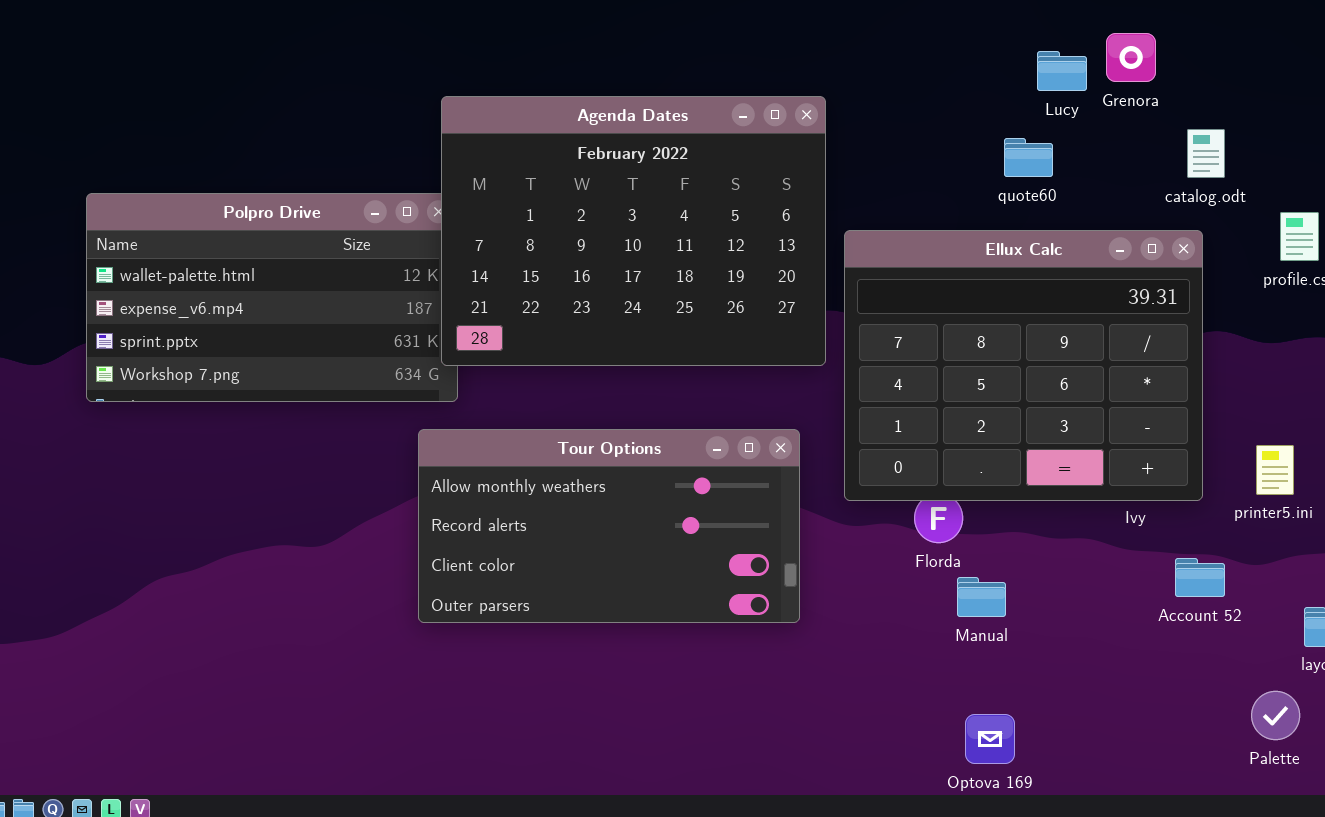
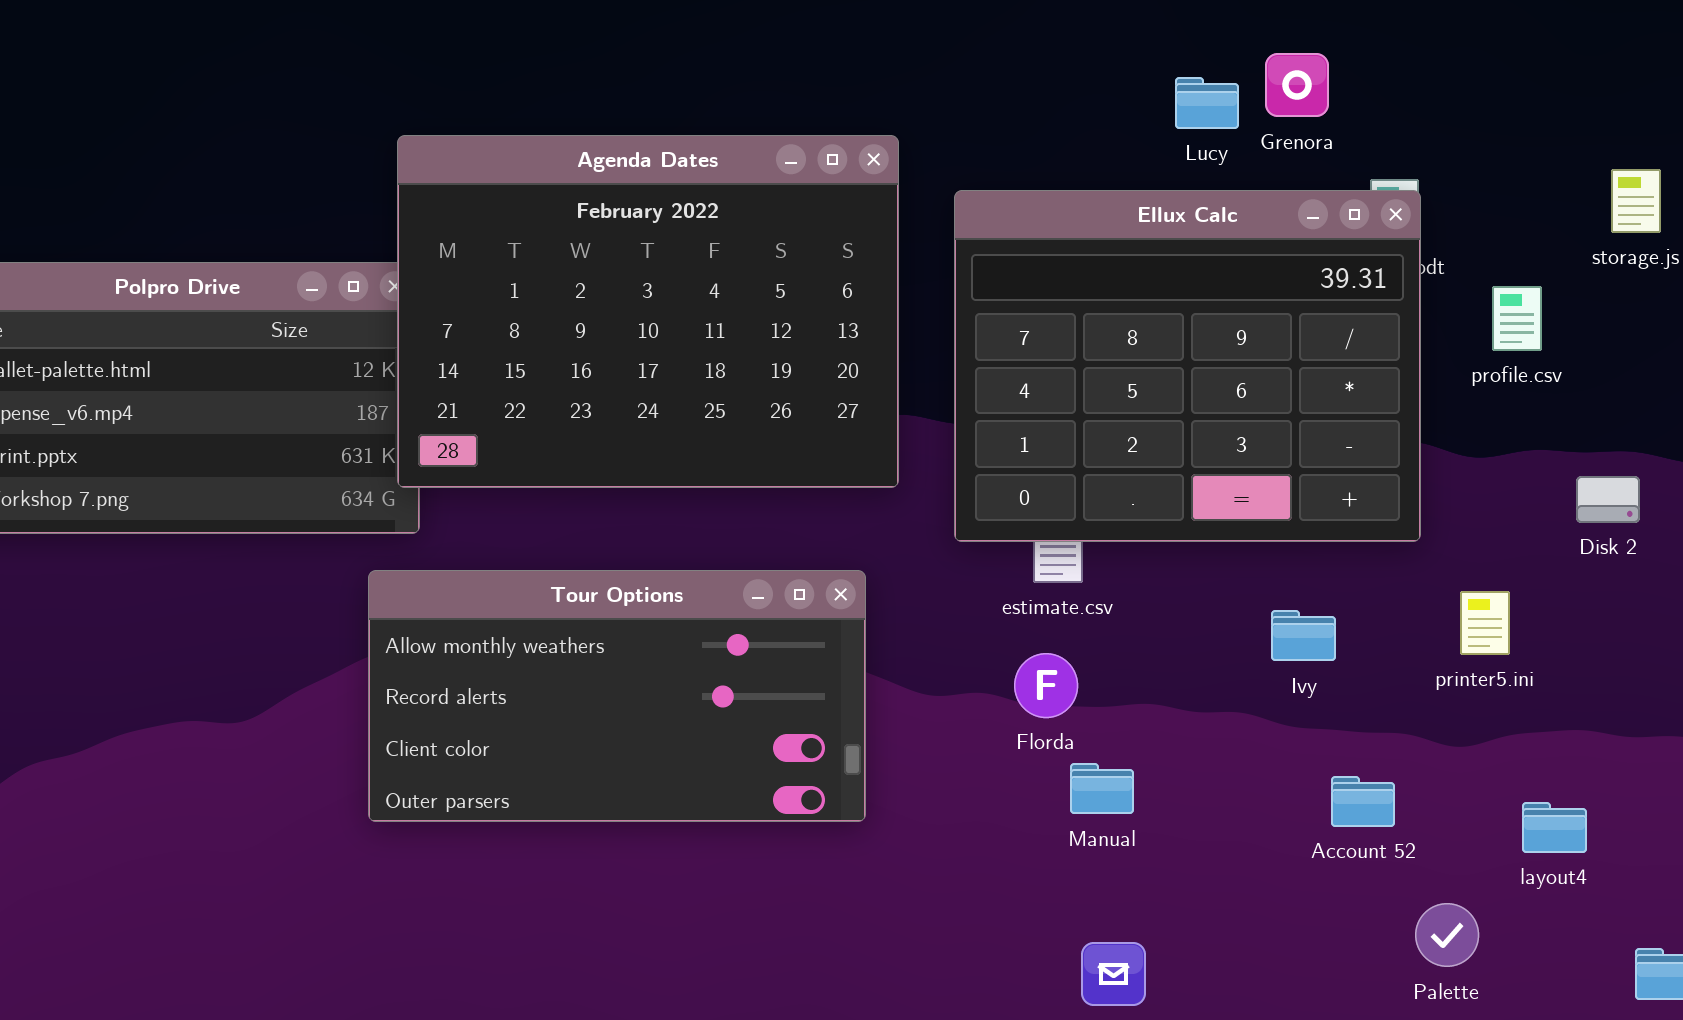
Ellux Calc: [844,230,1203,501] -> [954,190,1421,542], moved
Account 52: [1175,558,1225,597] -> [1331,776,1395,827], moved
Palette: [1251,691,1300,740] -> [1415,903,1479,967], moved

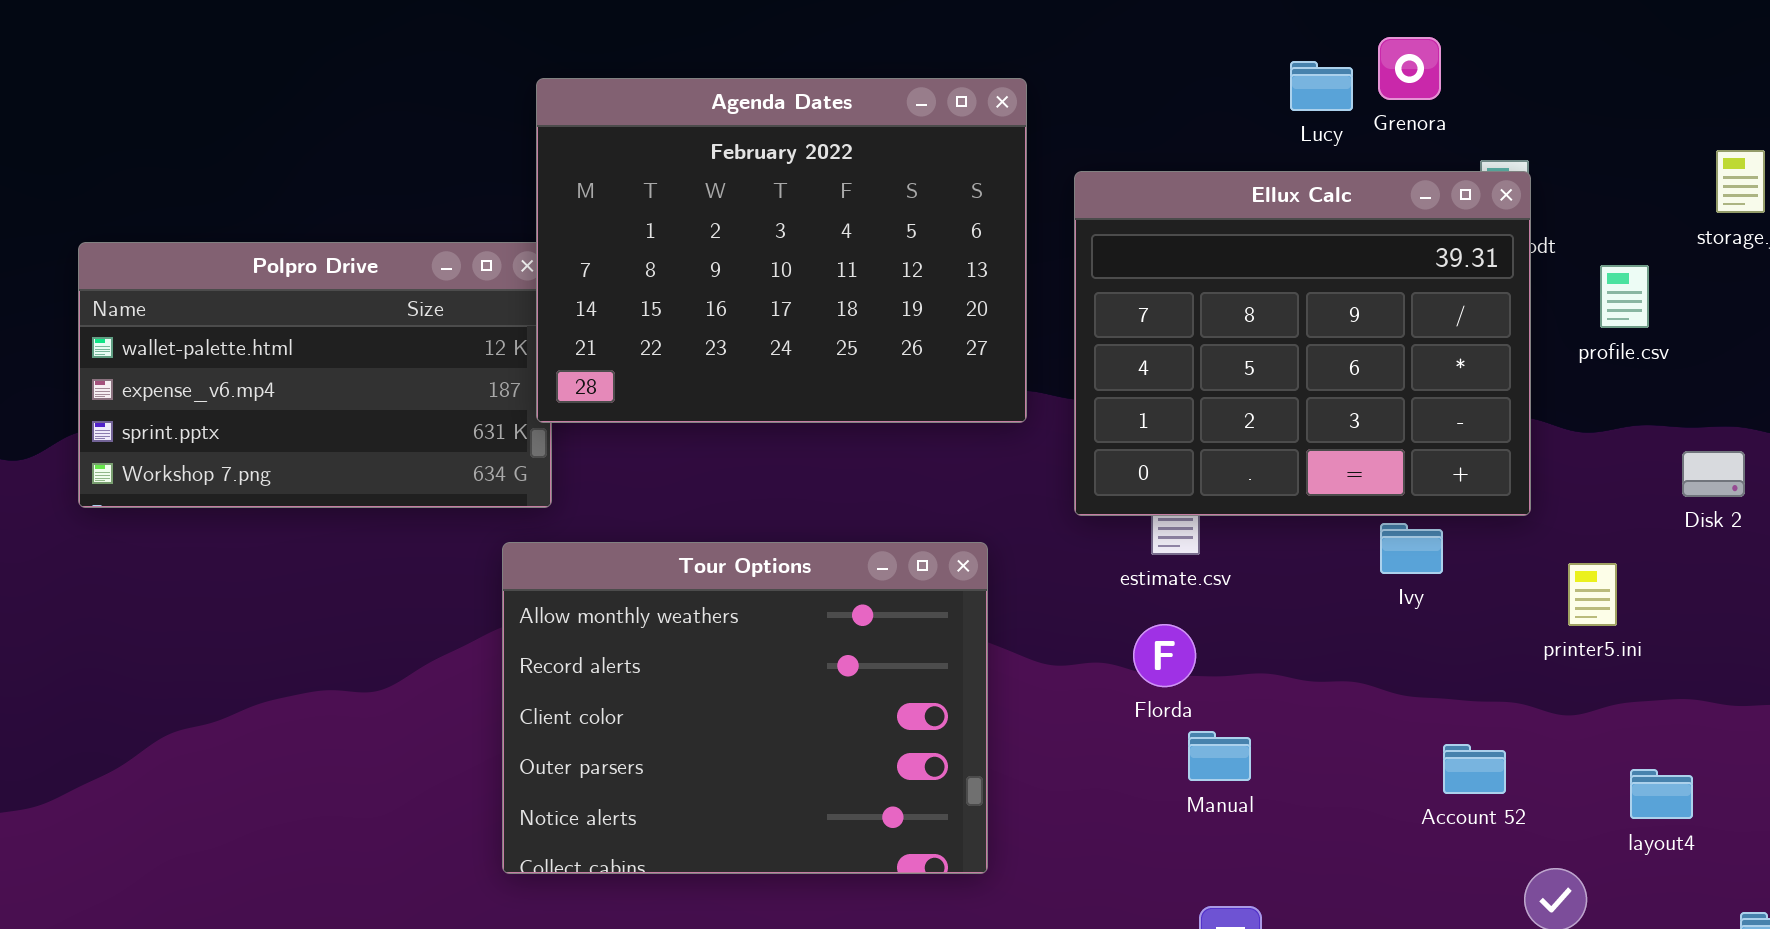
Agenda Dates: [397,135,899,488] -> [536,78,1027,423], moved
Tour Options: [368,570,866,822] -> [502,542,988,874], resized
Ivy: [1271,610,1336,661] -> [1380,523,1443,574], moved

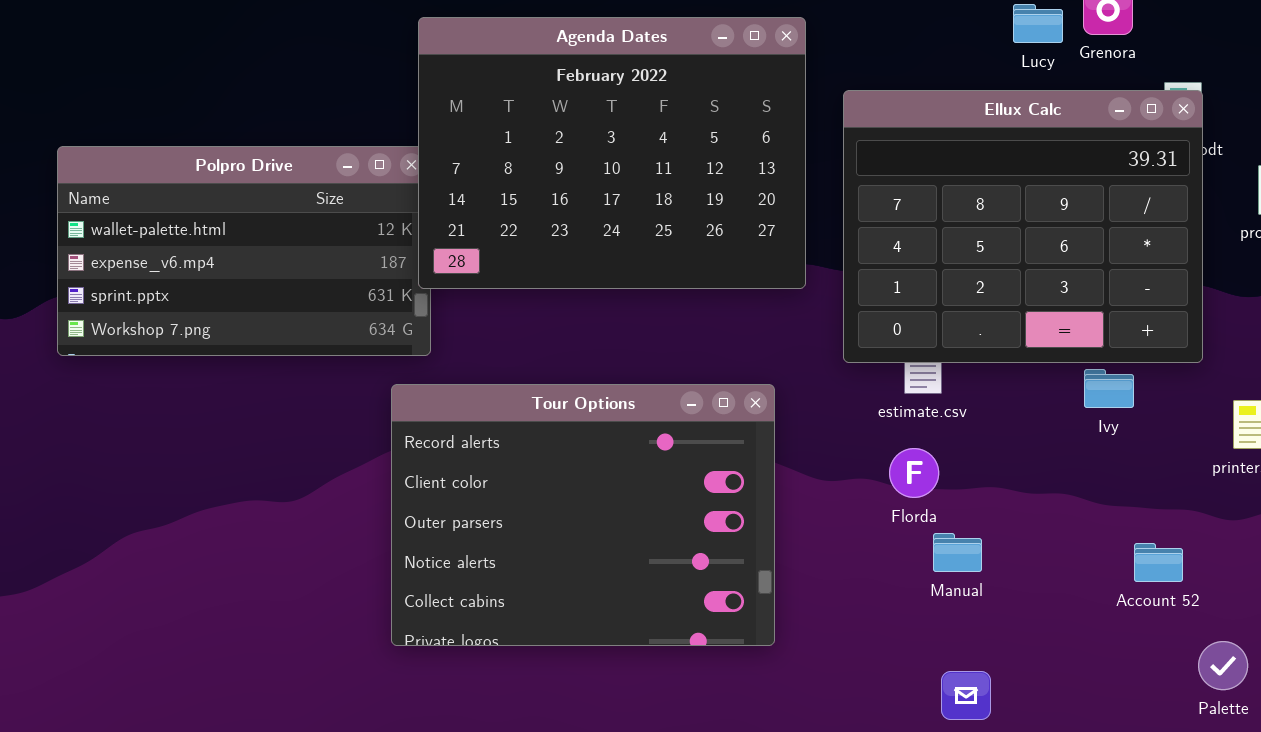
Tour Options: [502,542,988,874] -> [391,384,775,646], scrolled down 1 row

